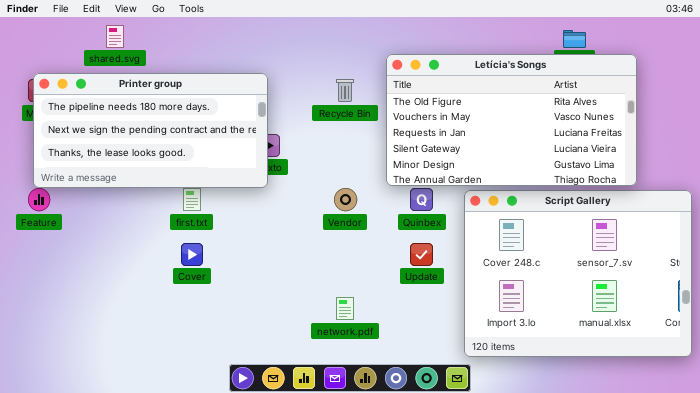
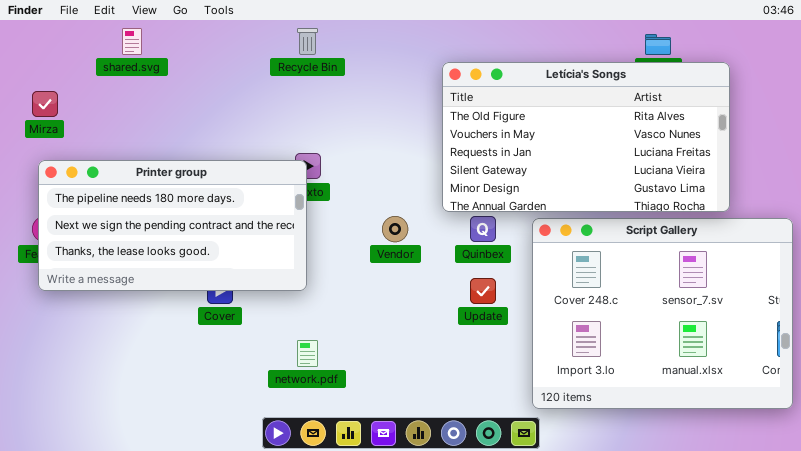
Printer group: [33,73,268,188] -> [38,160,307,291], moved
Recycle Bin: [336,79,354,102] -> [297,28,318,55], moved
network.pdf: [336,297,354,320] -> [297,340,318,367], moved

